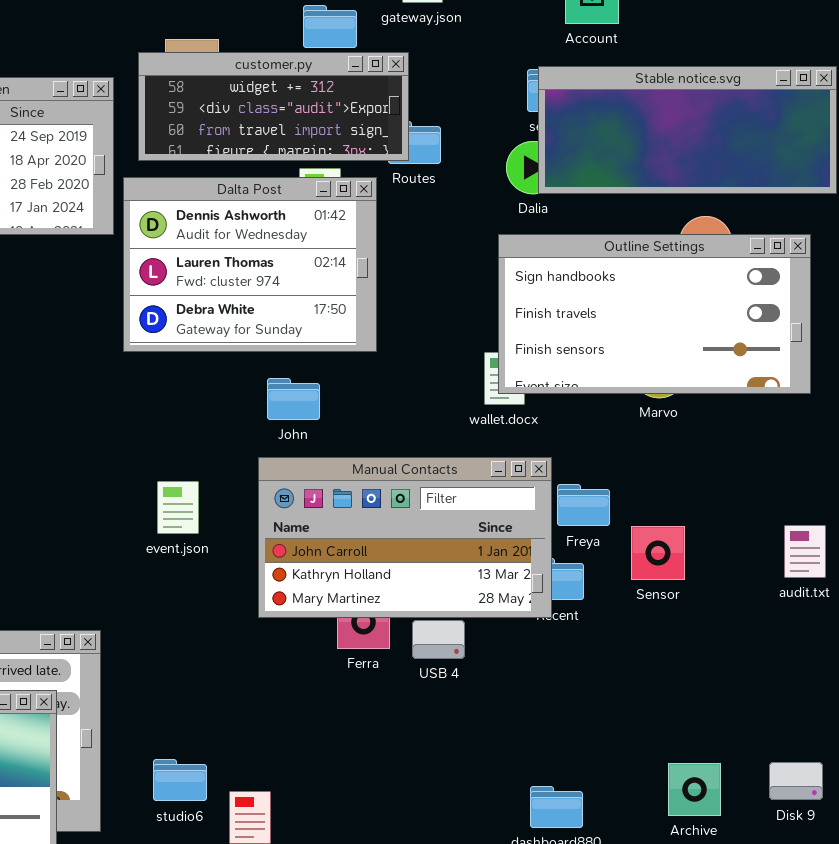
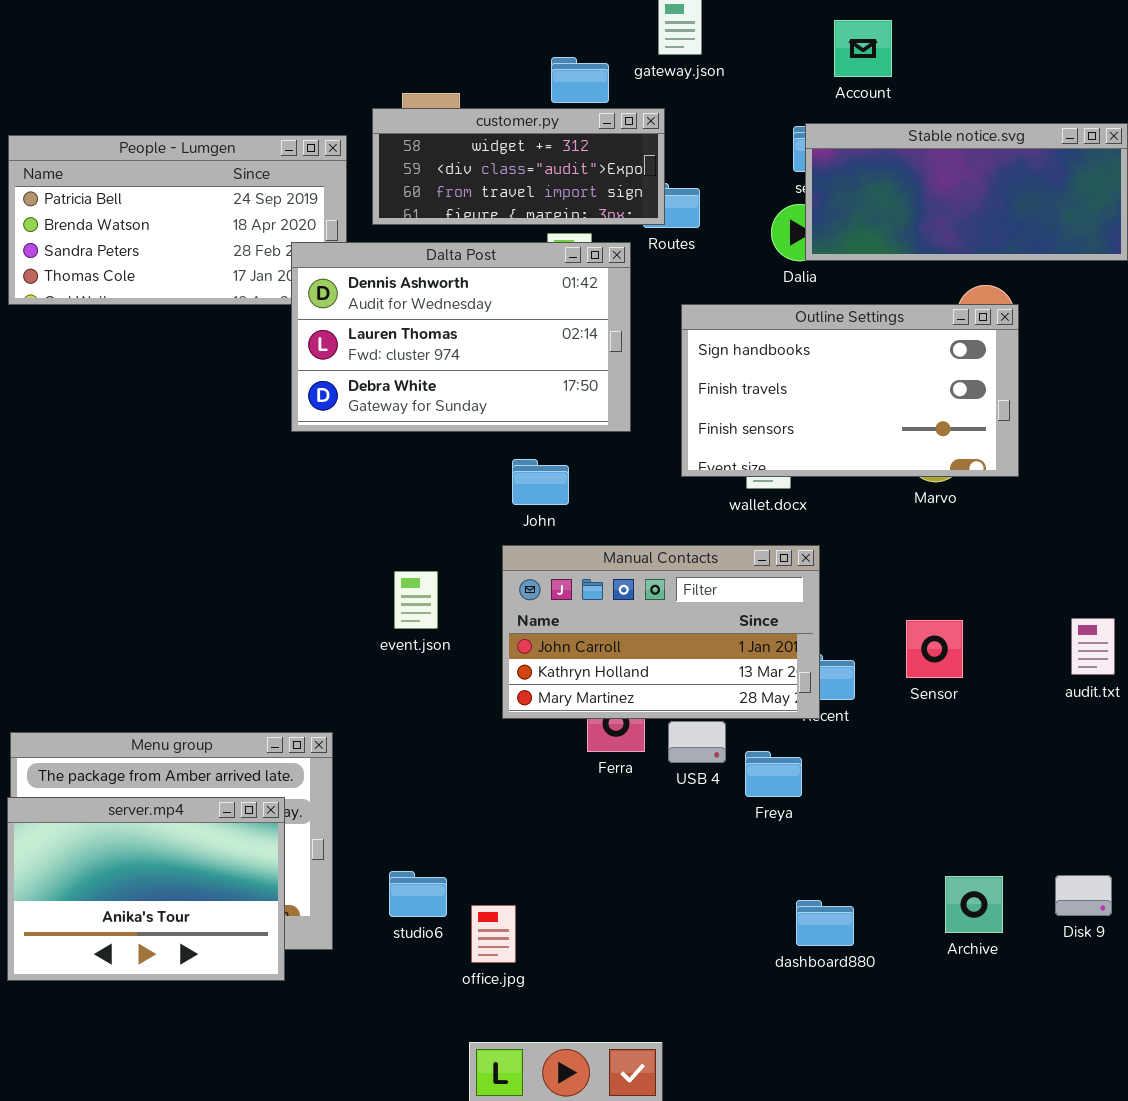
Dalta Post: [123,177,377,352] -> [291,242,631,432], resized
Outline Settings: [498,234,811,394] -> [681,304,1019,477], moved
Freya: [557,484,610,526] -> [745,751,802,797], moved

